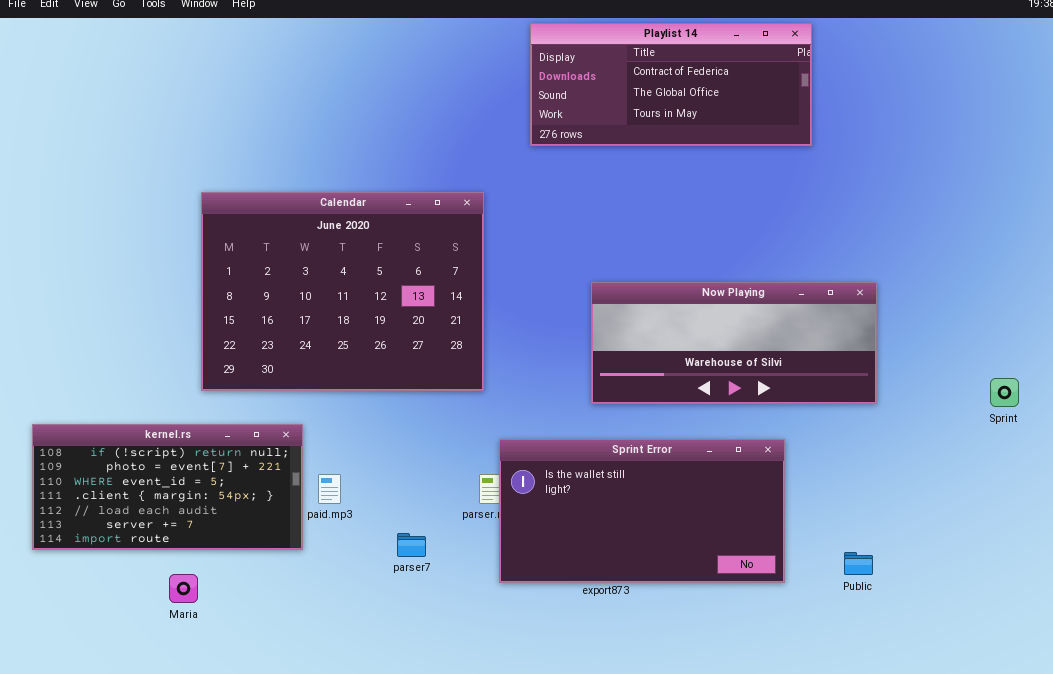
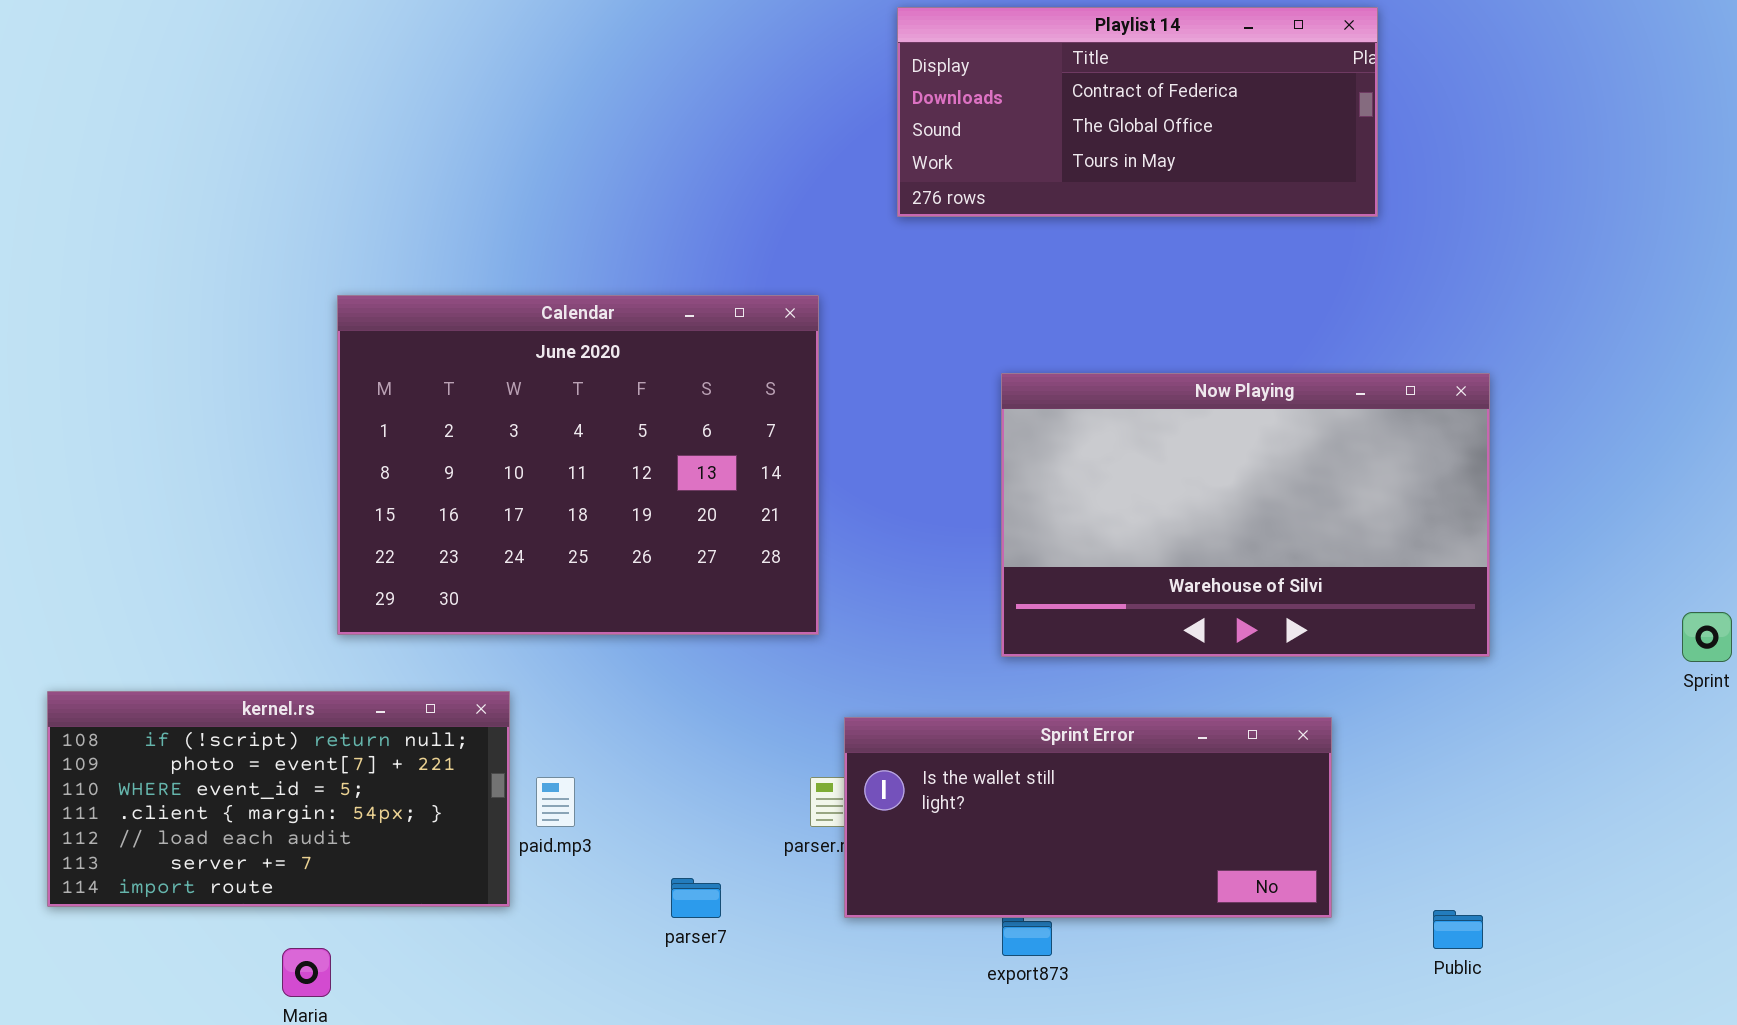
Now Playing: [591,282,877,404] -> [1001,373,1490,657], resized
Sprint Error: [499,439,785,583] -> [844,717,1332,918], resized

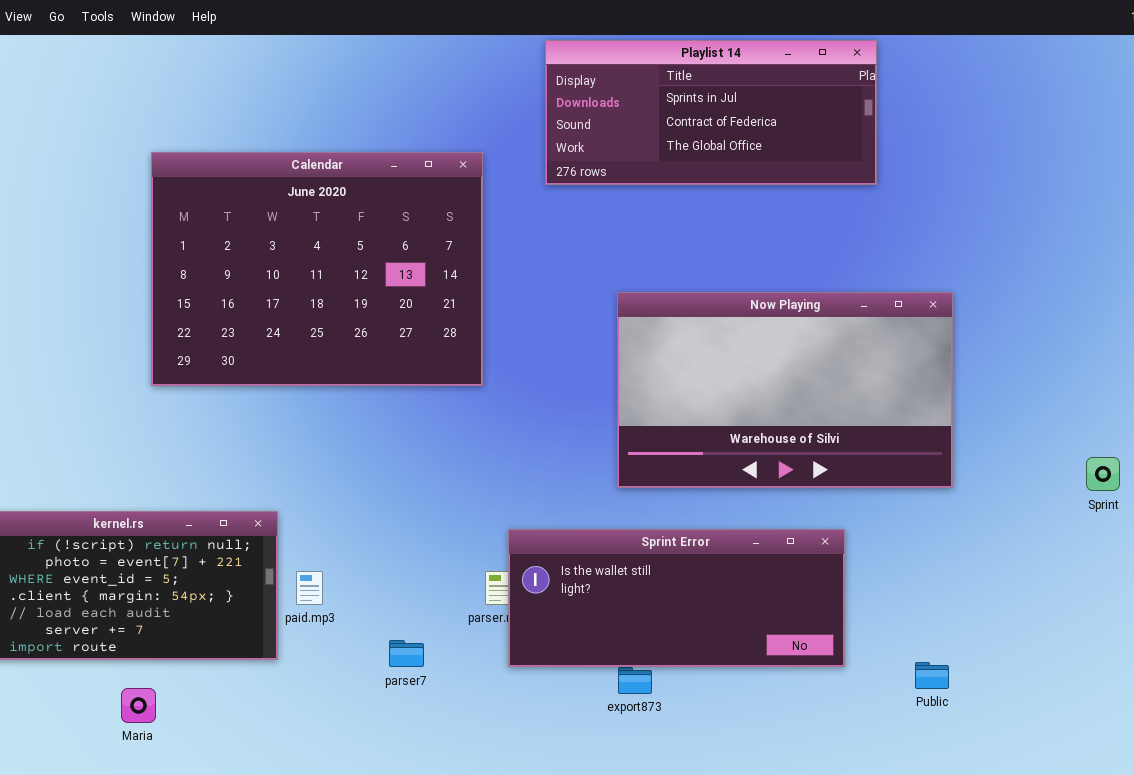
Playlist 14: [897,7,1378,217] -> [545,40,877,185], scrolled up 1 row
Calendar: [337,295,819,635] -> [151,152,483,386], moved

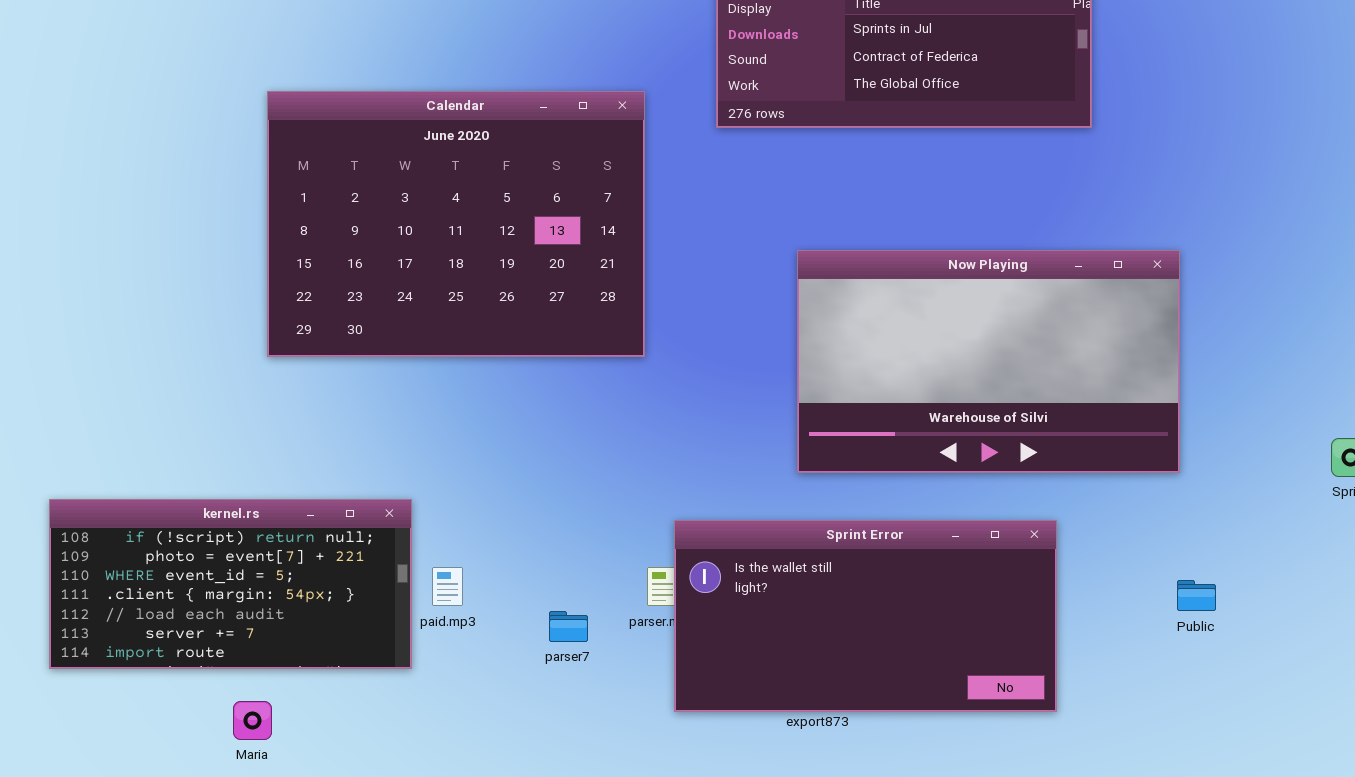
Sprint Error: [508,529,845,667] -> [674,520,1057,712], resized
parser7: [389,640,424,667] -> [549,611,588,642], moved
Public: [915,662,949,689] -> [1177,580,1216,611], moved

